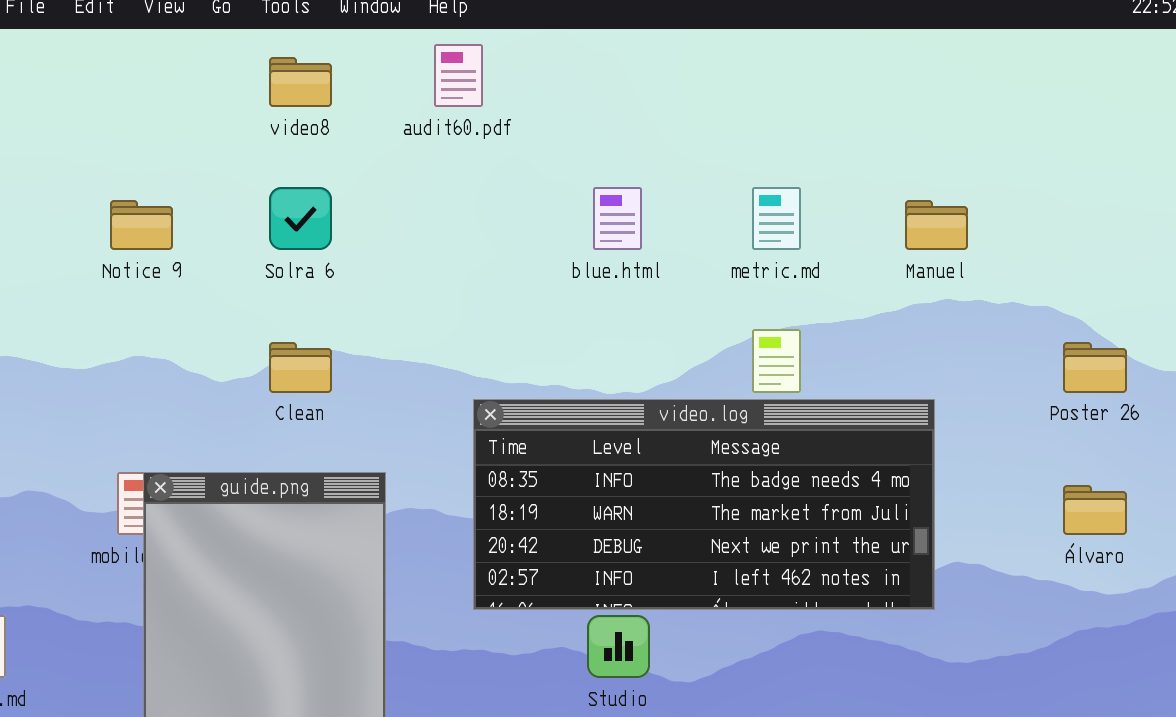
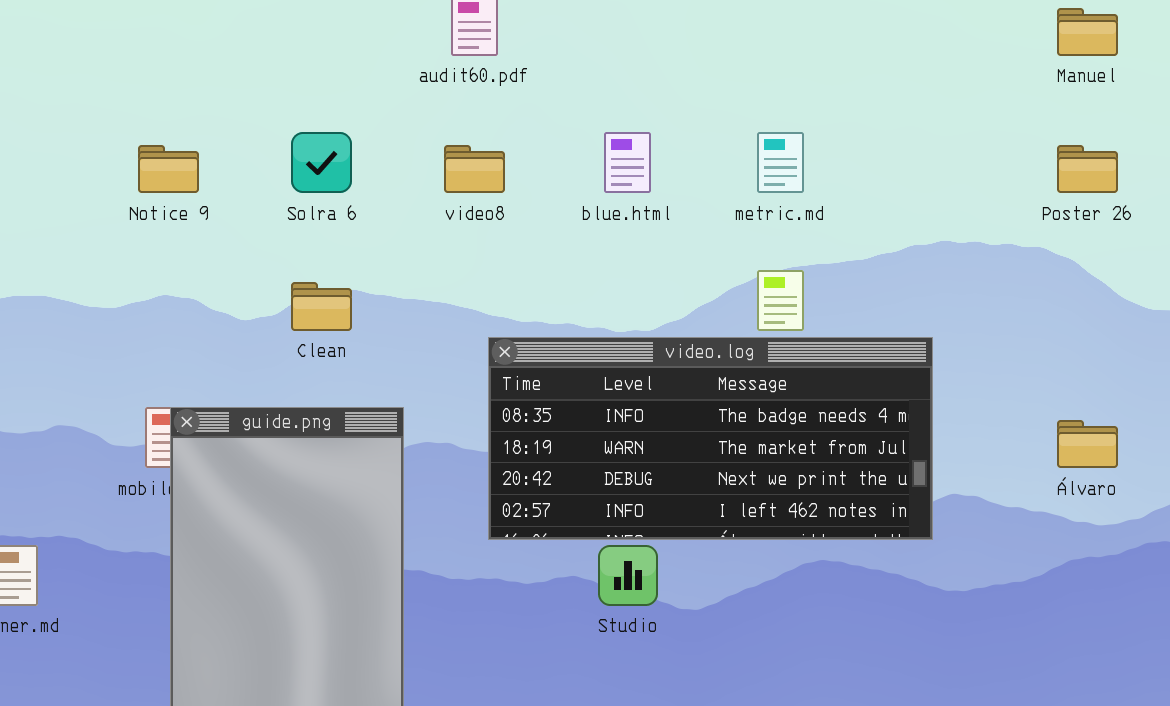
video8: [269,57,332,107] -> [444,145,505,193], moved
Manuel: [905,200,968,250] -> [1057,8,1118,56], moved
Poster 26: [1063,342,1127,393] -> [1057,145,1118,193], moved

